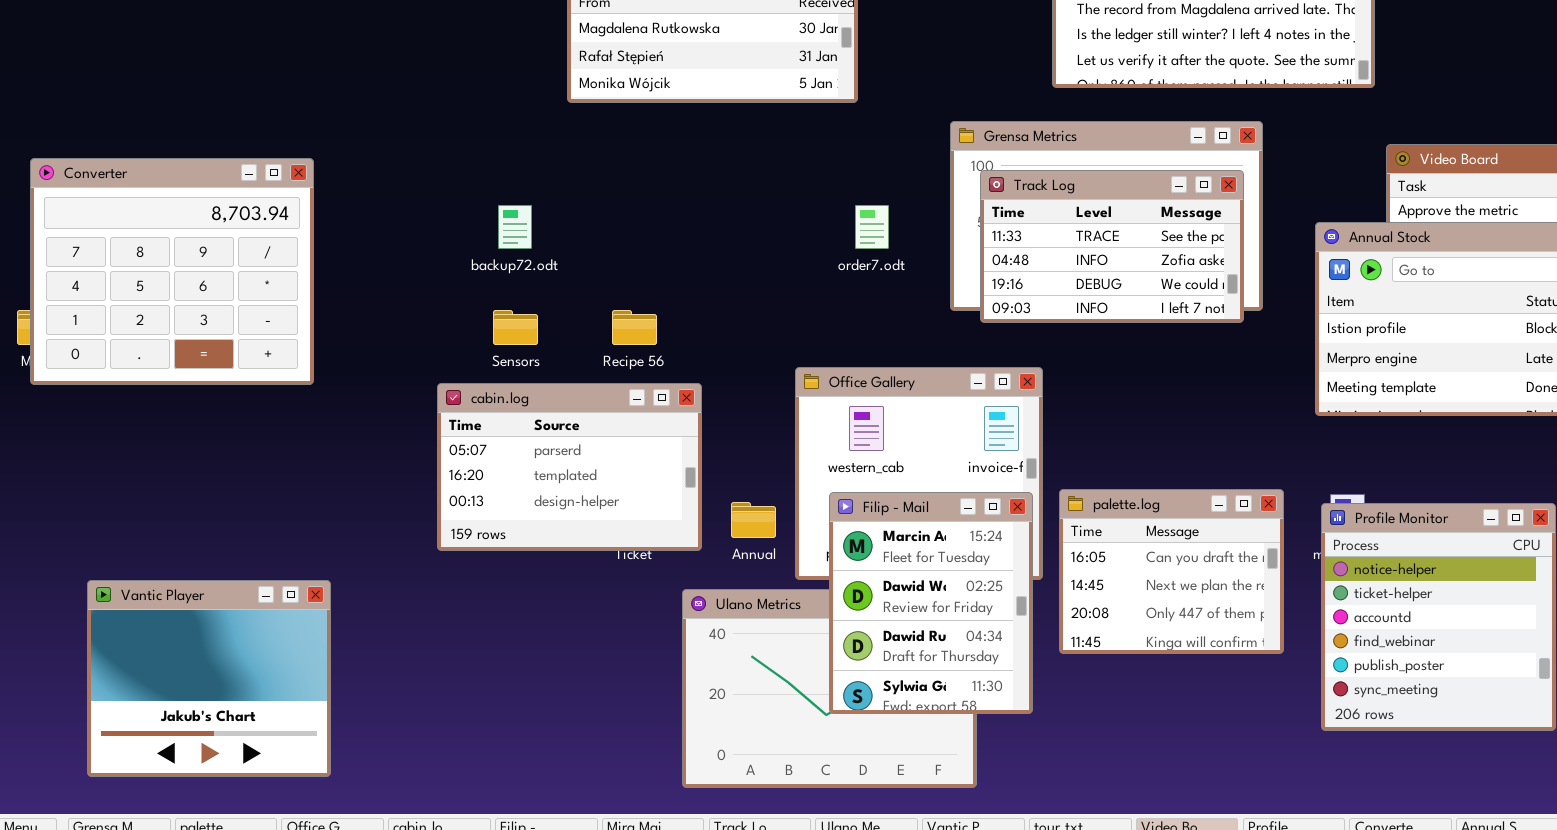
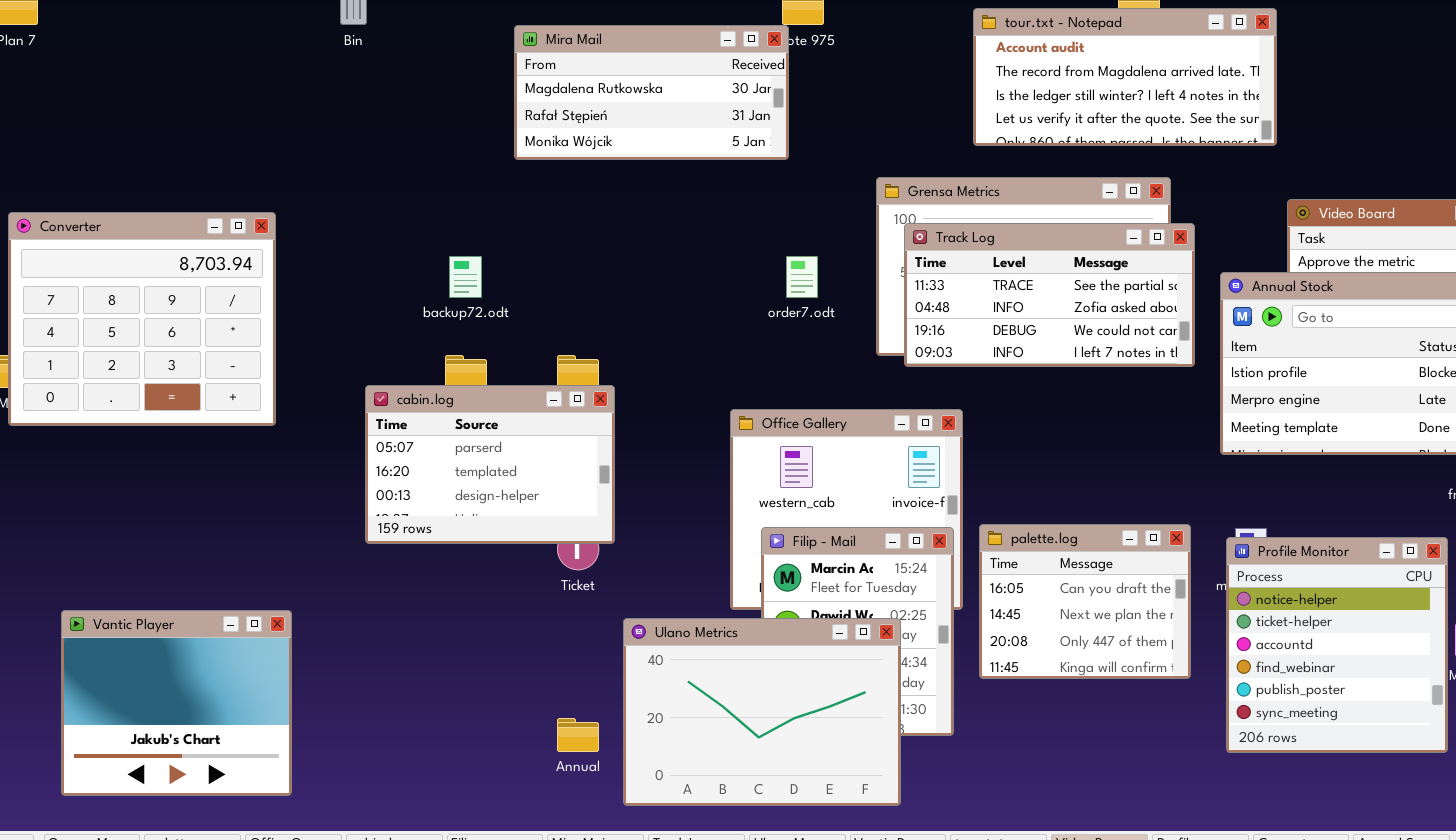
Track Log: [980,170,1244,323] -> [904,223,1195,367], resized
cabin.log: [437,383,702,551] -> [365,385,615,544], moved
Annual: [731,502,776,538] -> [557,718,599,752], moved
Ulano Metrics: [682,589,977,788] -> [623,618,901,806], raised

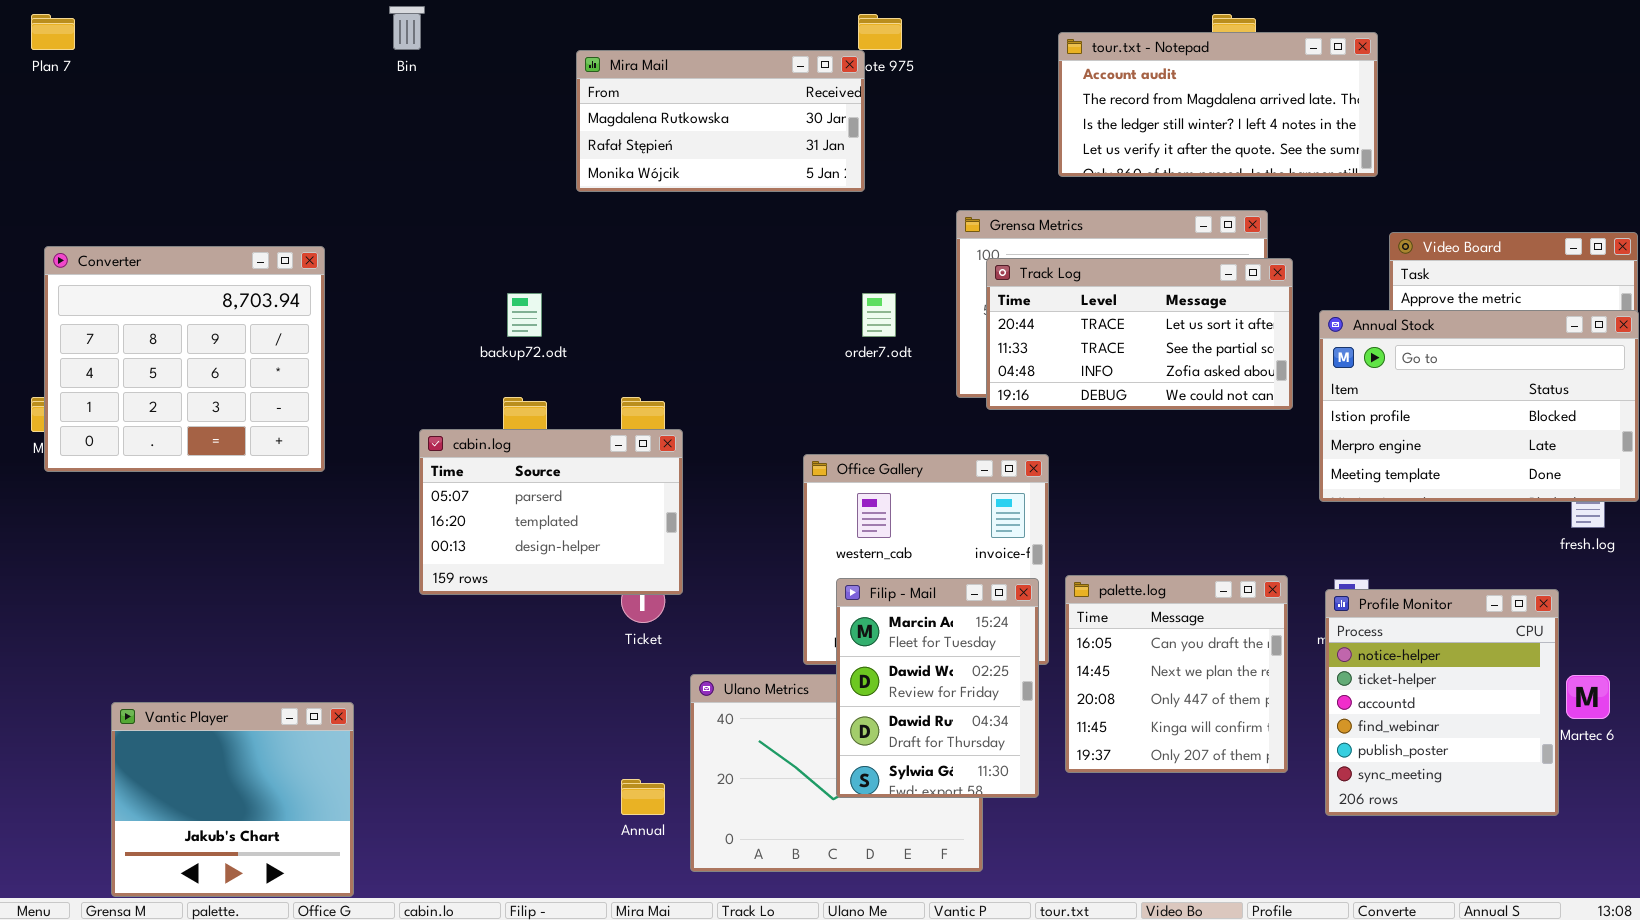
Track Log: [904,223,1195,367] -> [986,258,1293,410], scrolled up 1 row
palette.log: [979,524,1191,679] -> [1065,575,1288,773], resized
Filip - Mail: [761,527,954,736] -> [836,578,1039,798], raised
Vantic Player: [61,610,292,796] -> [111,702,354,897], moved

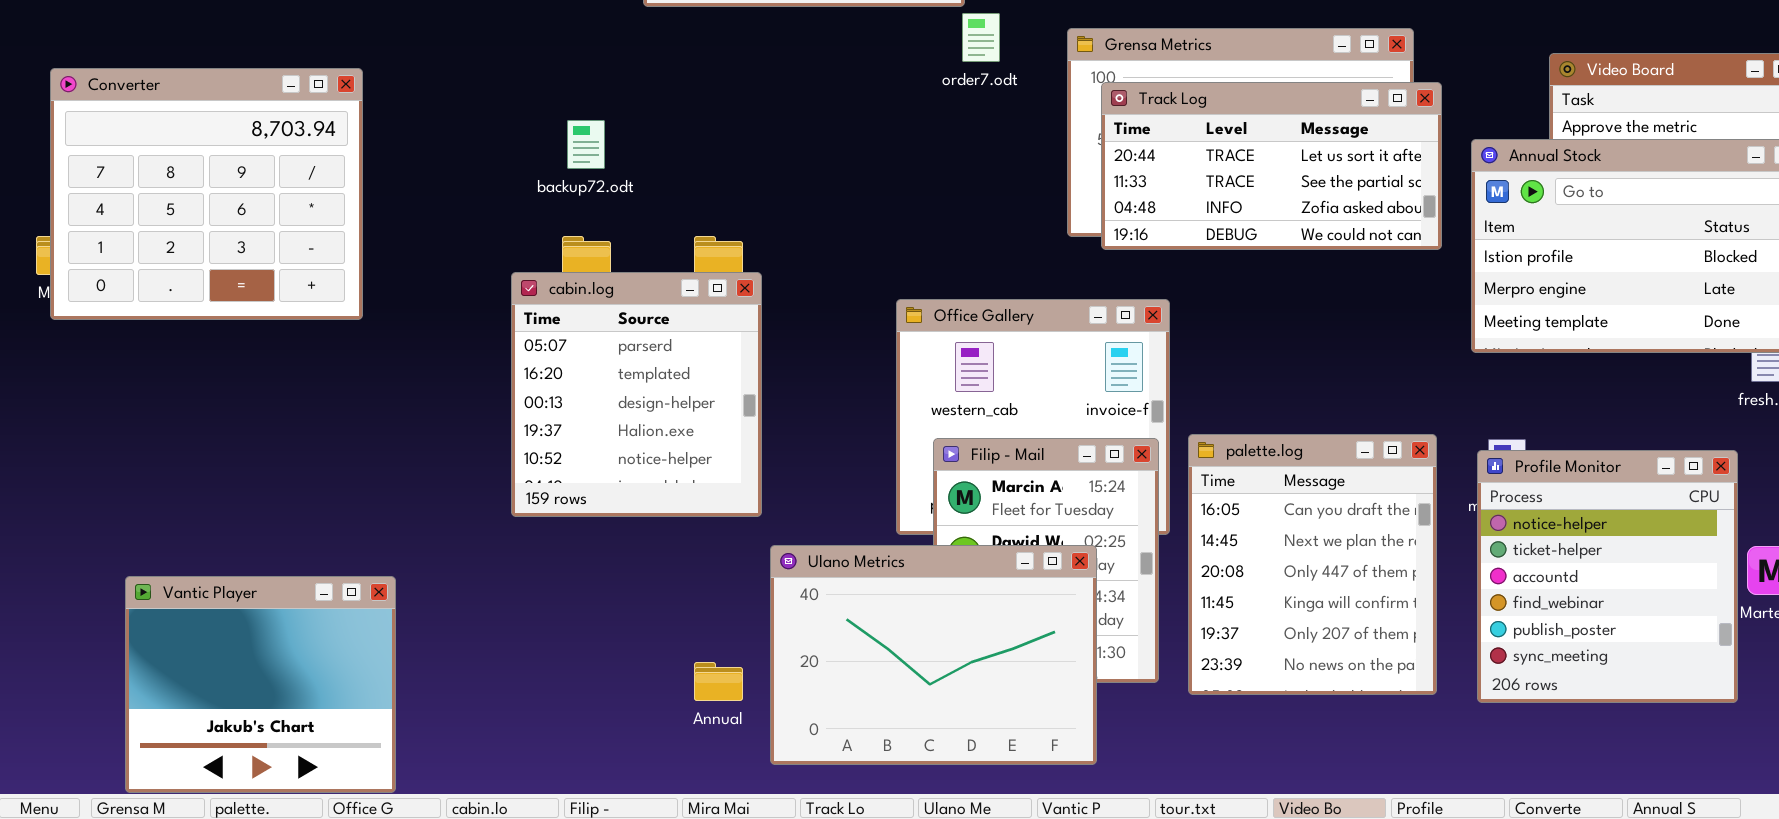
order7.odt: [862,293,896,337] -> [962,13,1000,62], moved
cabin.log: [419,429,683,595] -> [511,272,762,517], resized
palette.log: [1065,575,1288,773] -> [1188,434,1437,695], resized
Ulano Metrics: [690,674,983,872] -> [770,545,1097,765], raised

